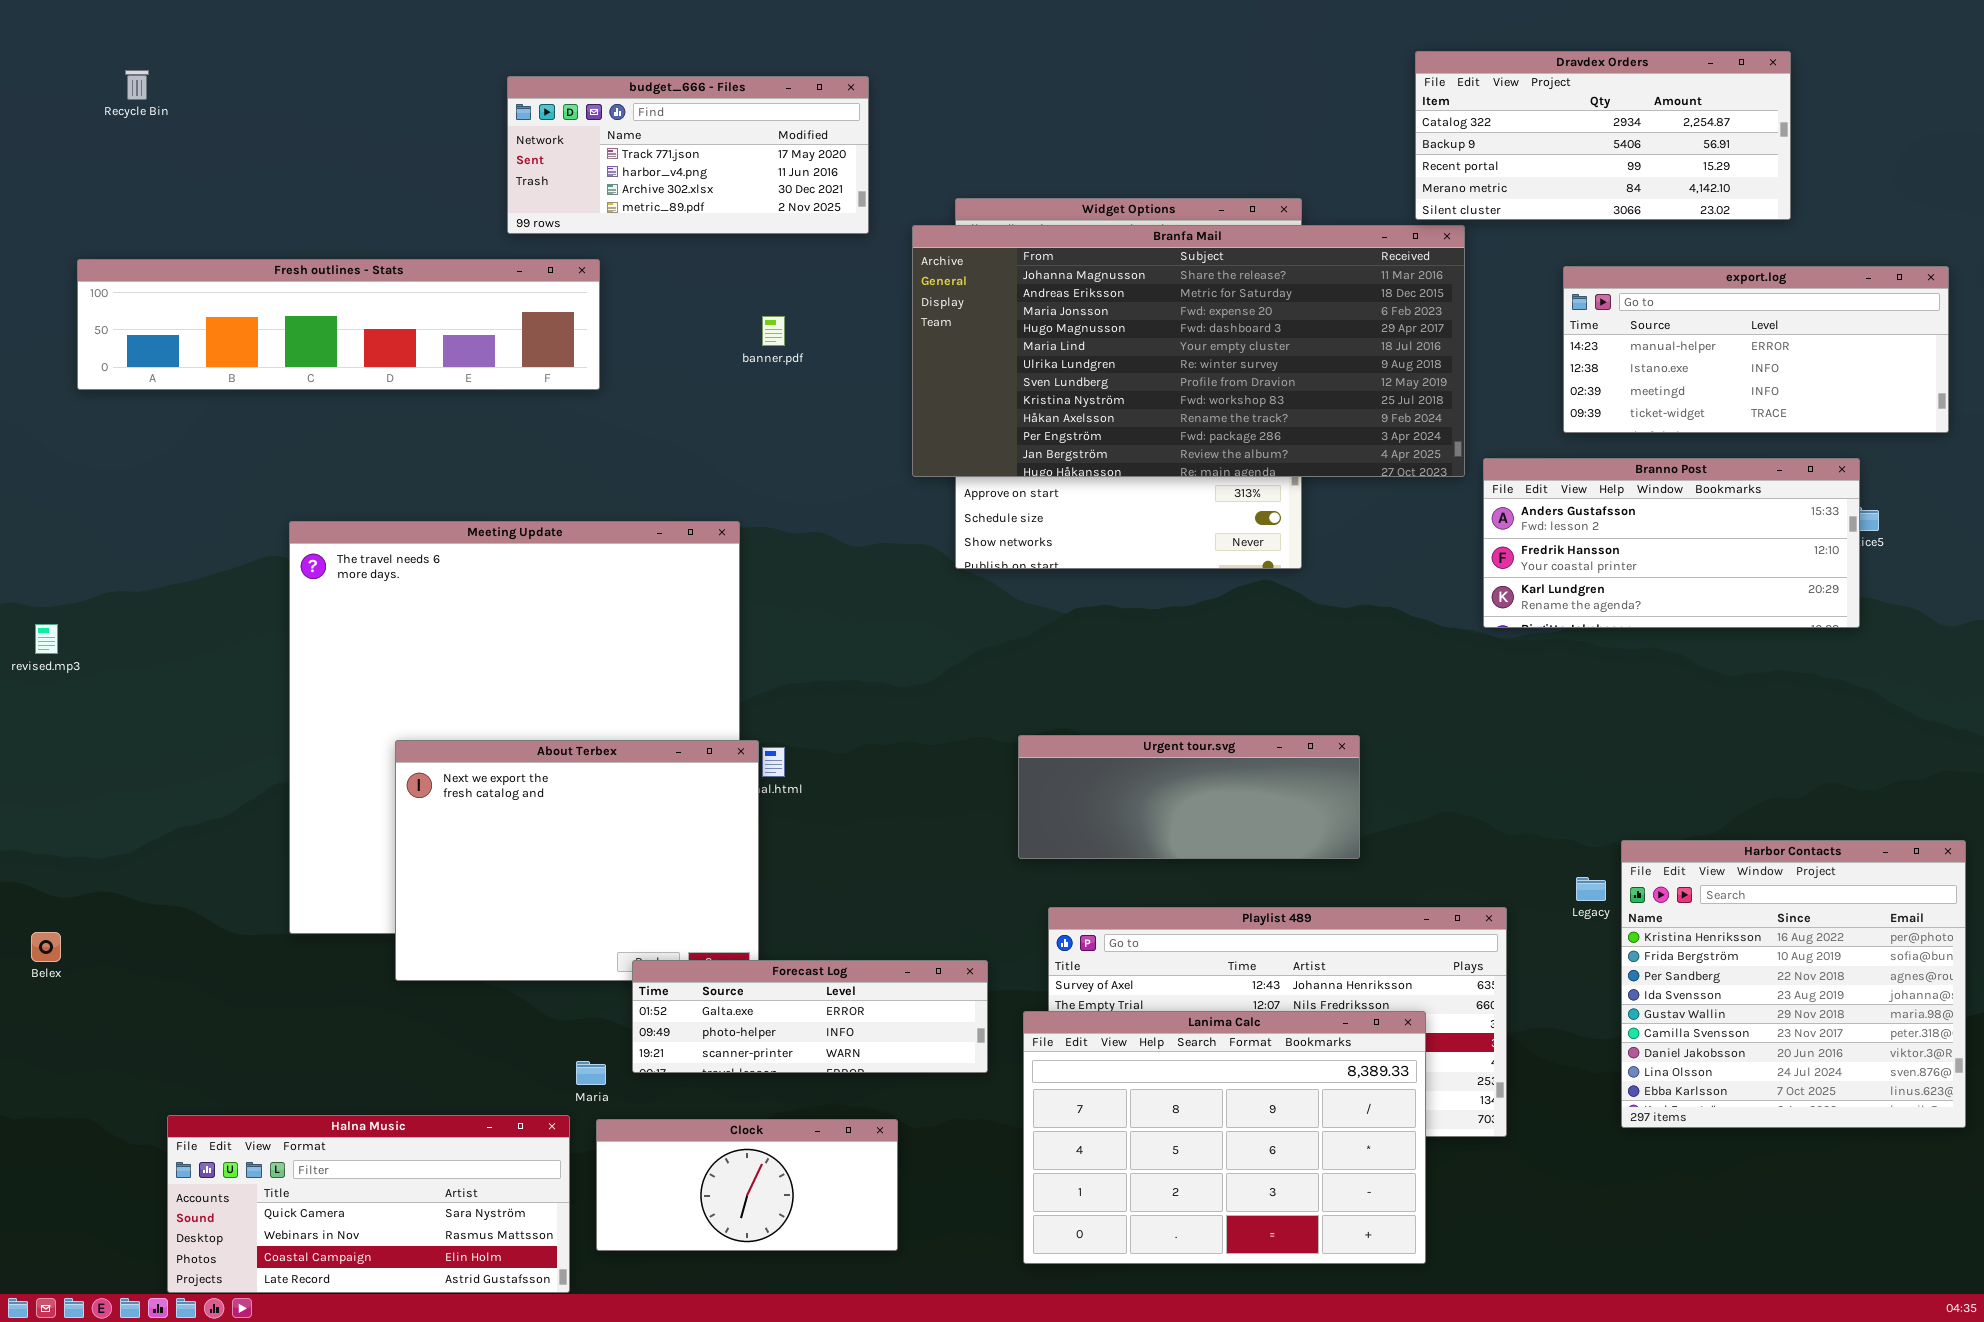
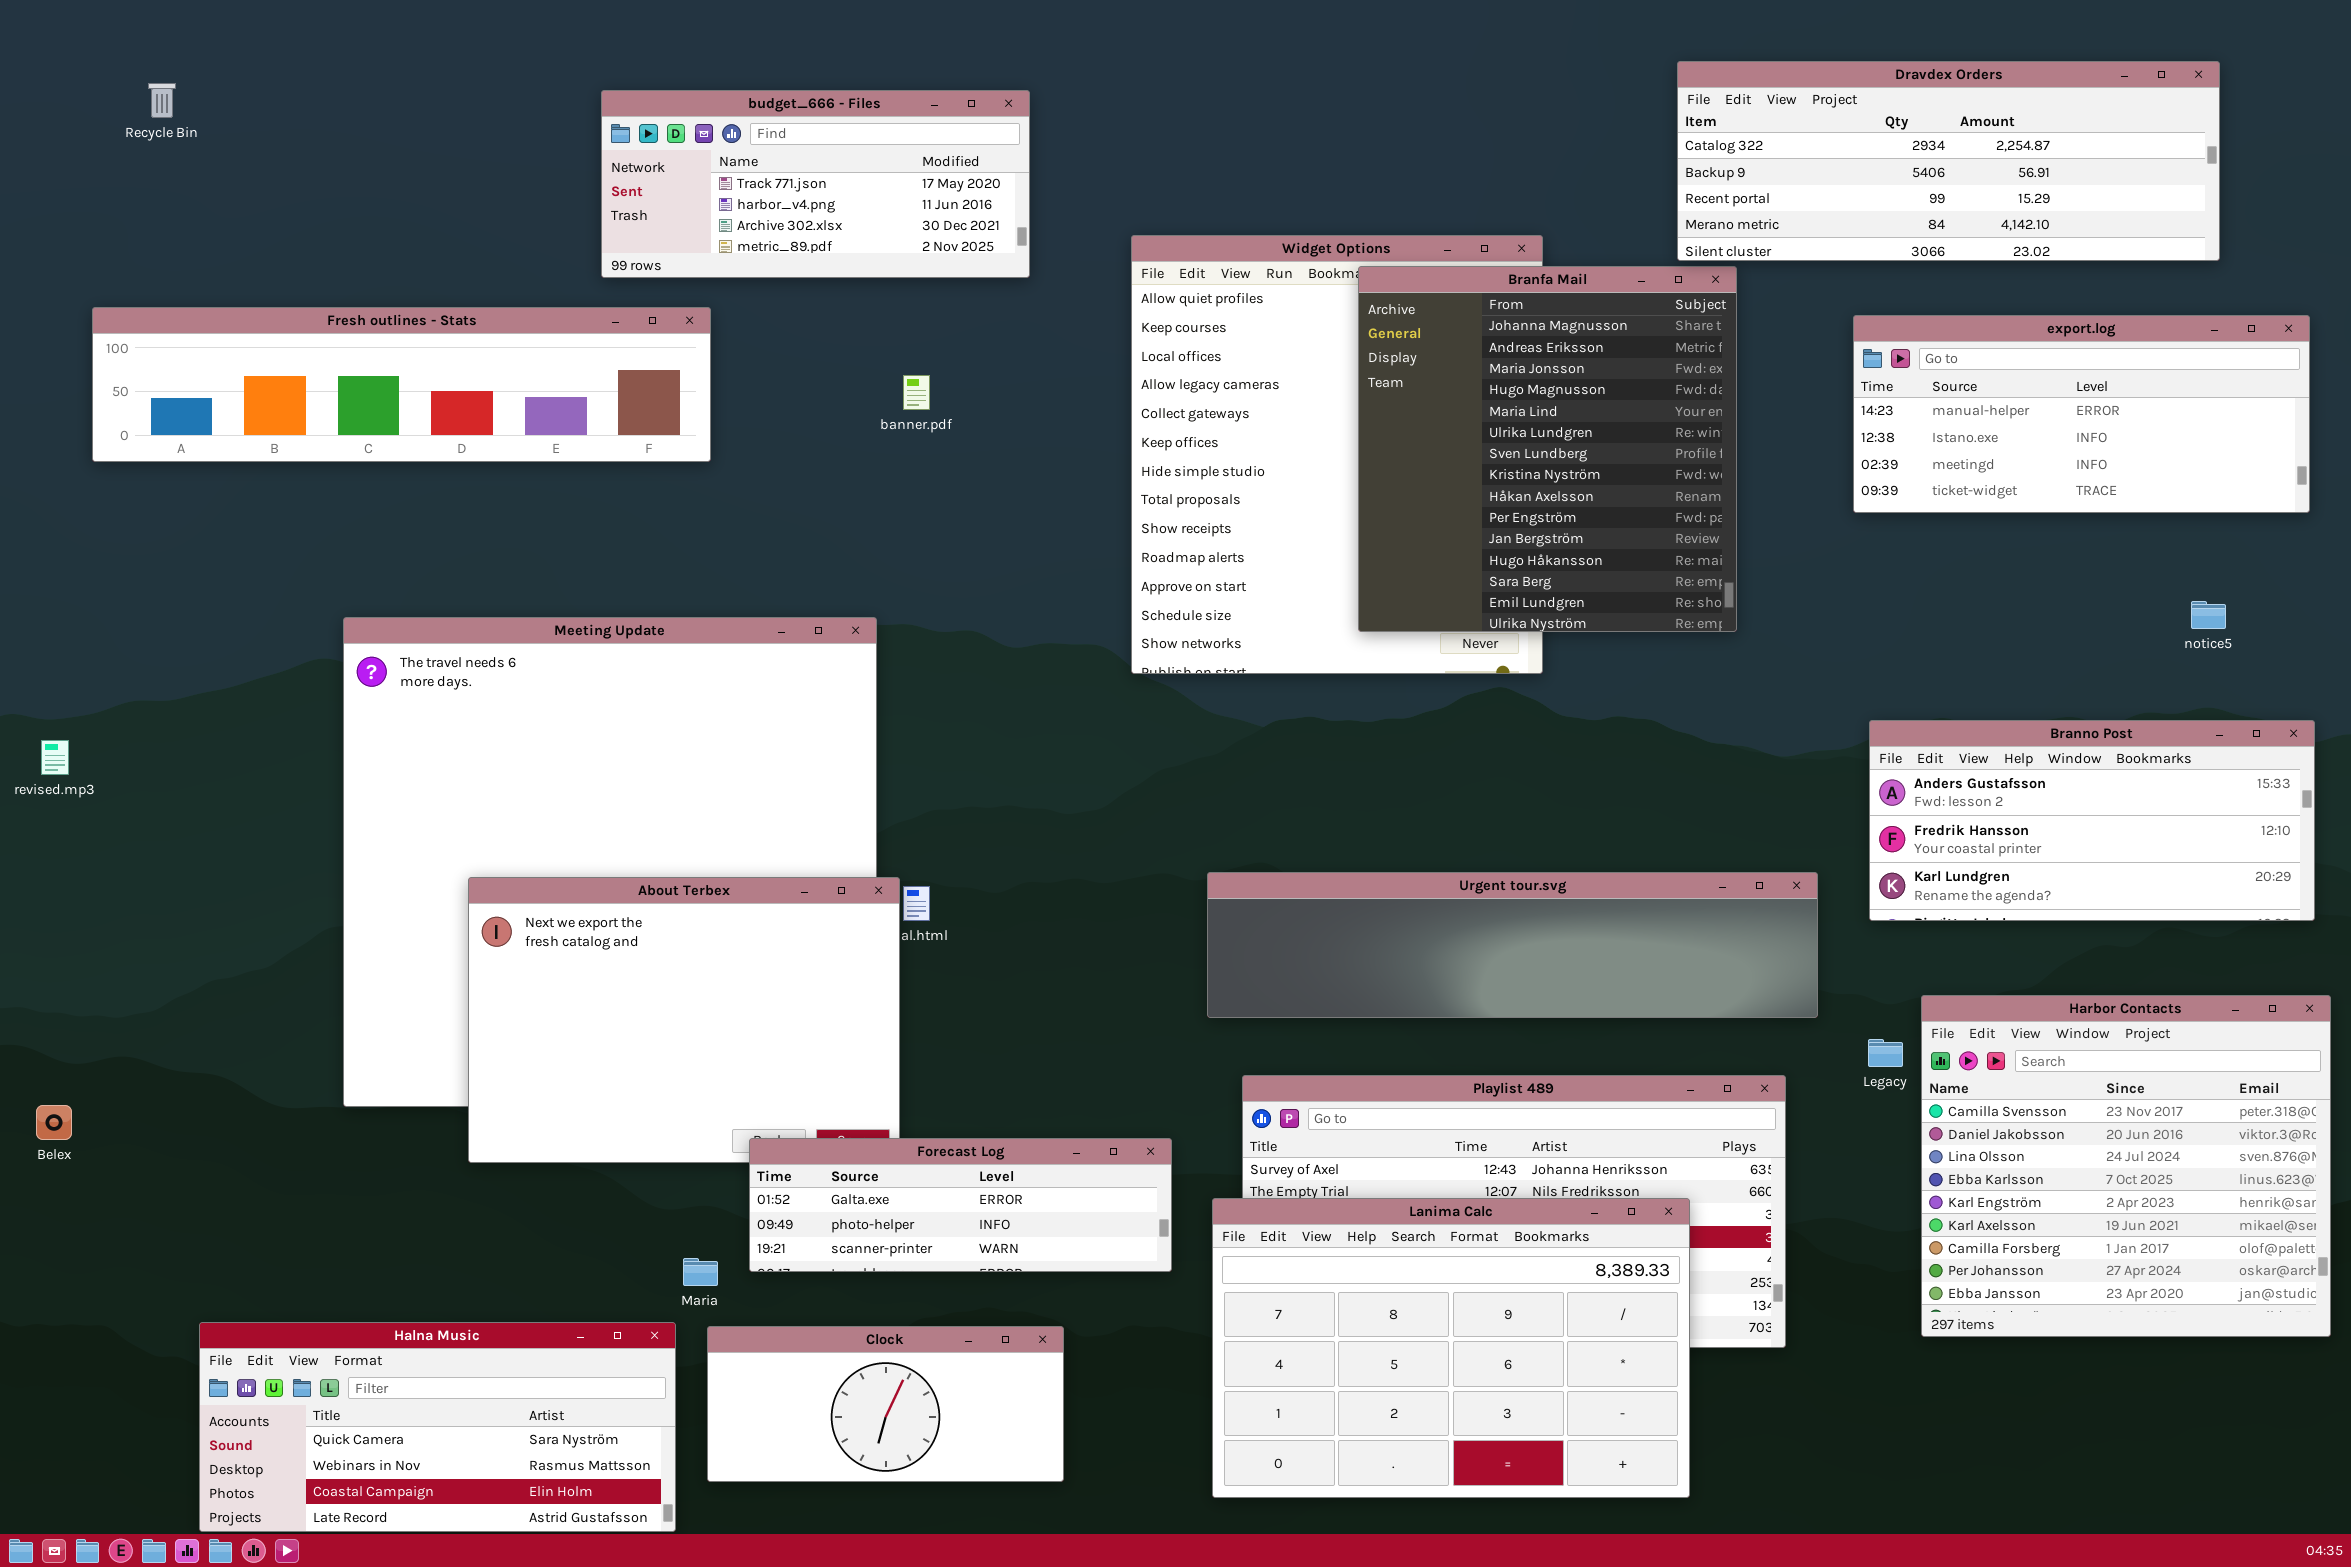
Dravdex Orders: [1415,51,1791,220] -> [1677,61,2220,261], resized
Branfa Mail: [912,225,1465,477] -> [1358,266,1737,632], resized
Branno Post: [1483,458,1860,628] -> [1869,720,2315,921], moved
Urgent tour.svg: [1018,735,1360,859] -> [1207,872,1818,1018], resized
Harbor Contacts: [1621,840,1966,1128] -> [1921,995,2331,1337], scrolled down 5 rows

